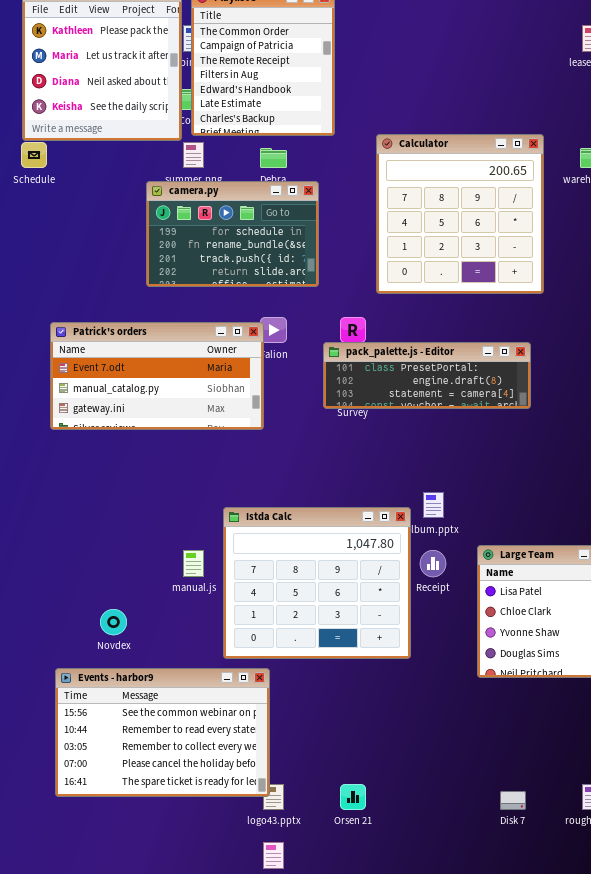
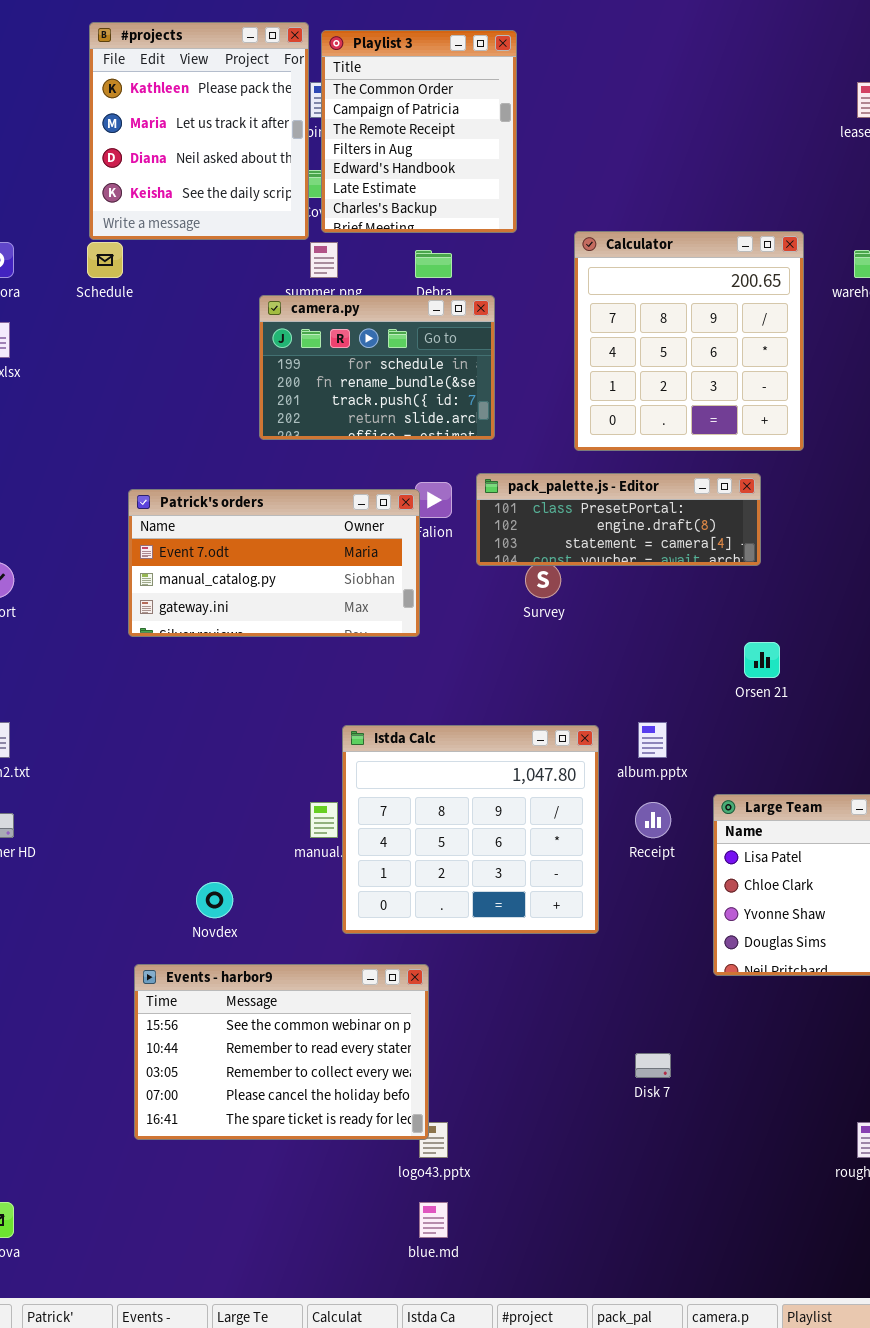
pack_palette.js - Editor: [323,342,531,409] -> [476,473,761,566], moved
Istda Calc: [223,507,411,659] -> [342,725,599,934], moved
Orsen 21: [340,784,366,810] -> [744,642,780,678], moved
Disk 7: [500,791,526,810] -> [635,1053,671,1078], moved

